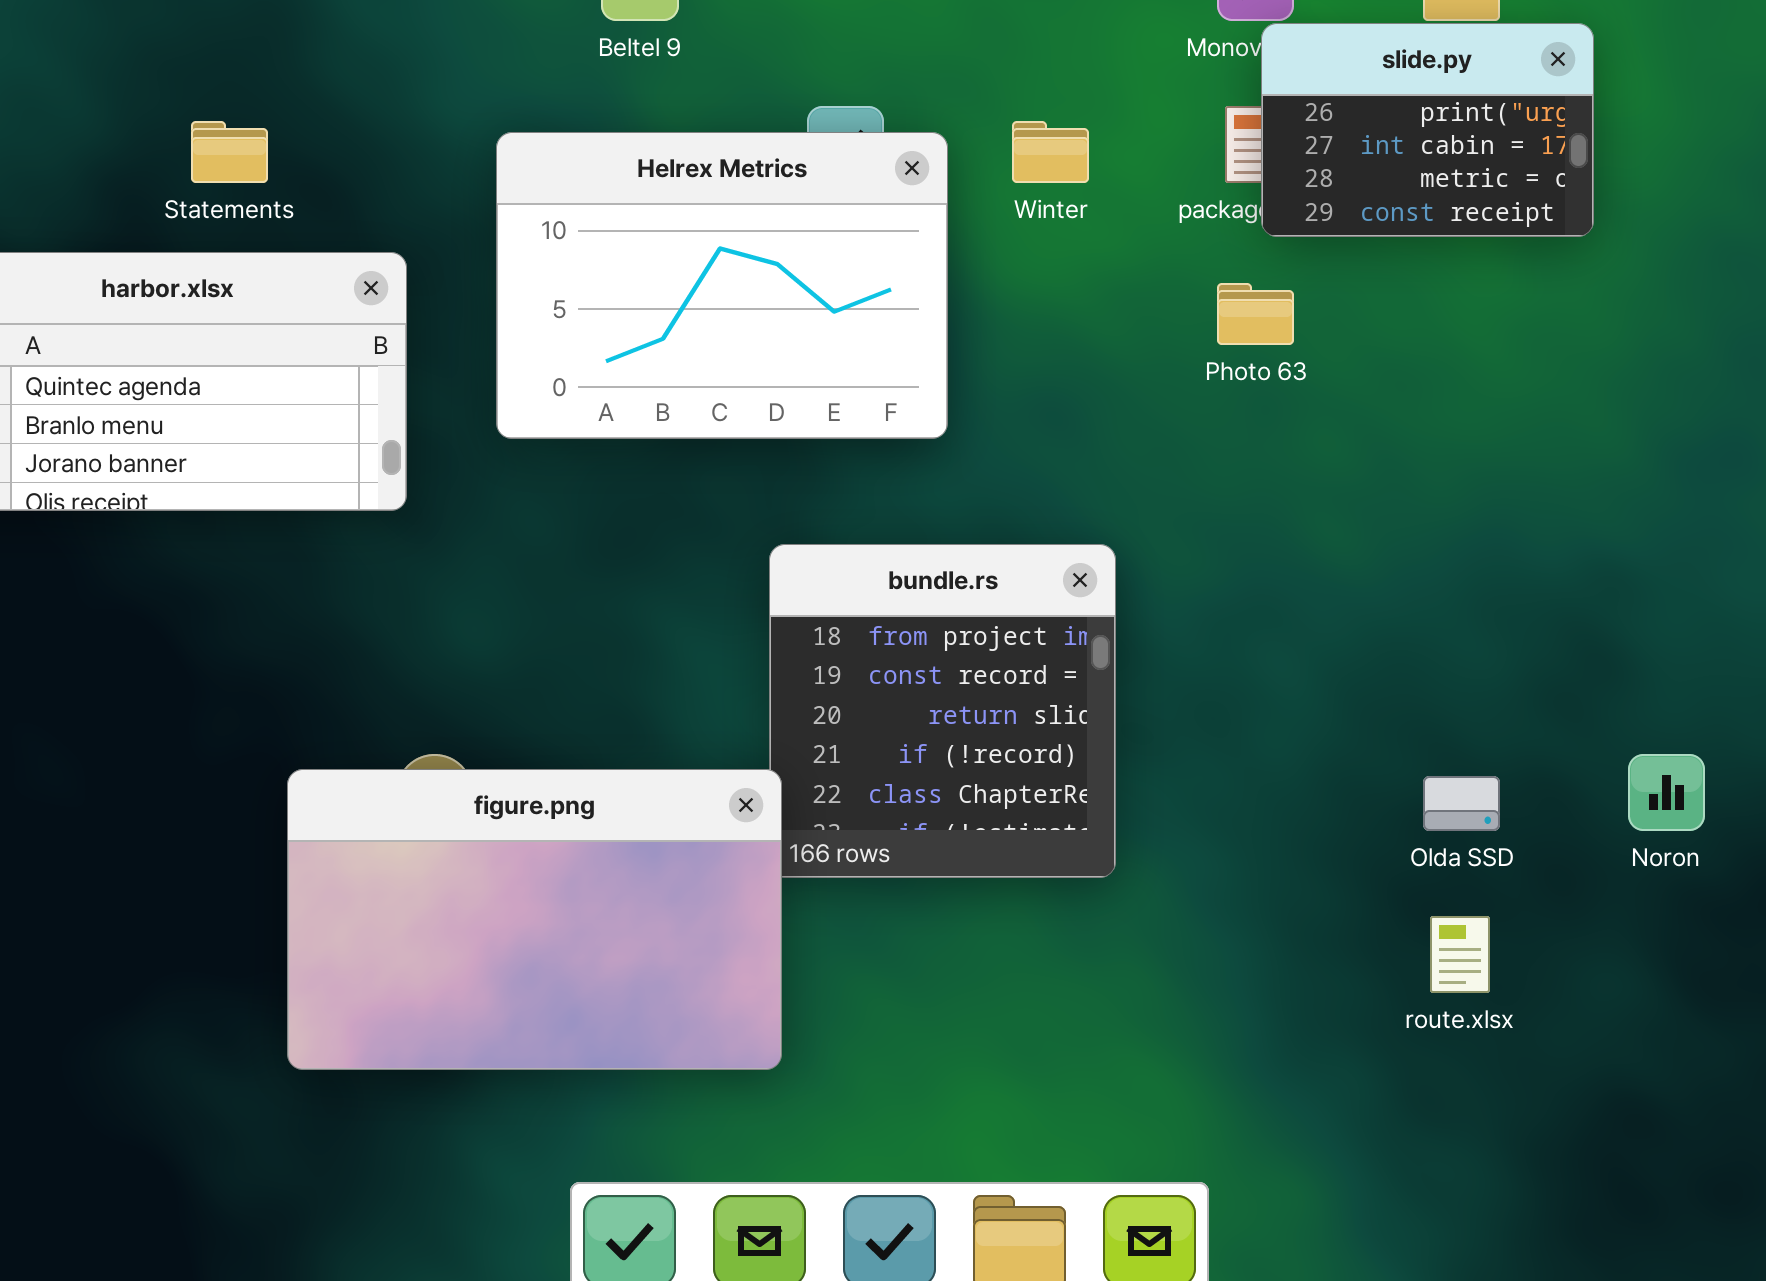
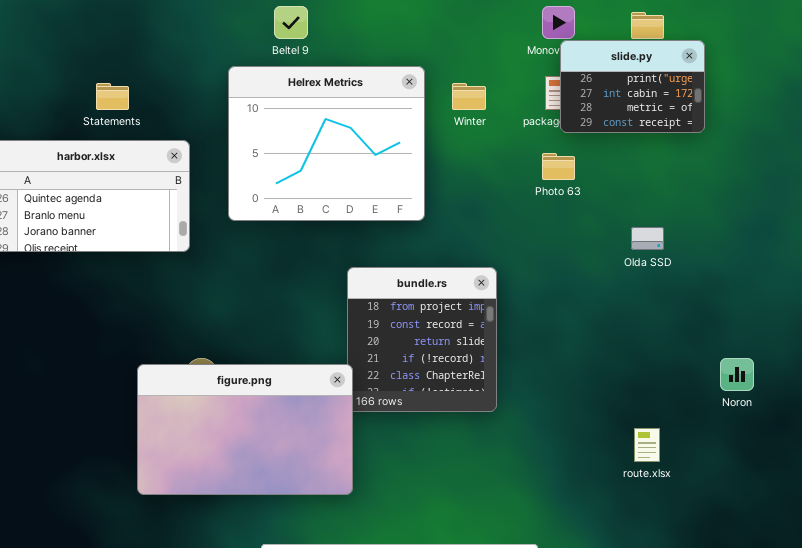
Helrex Metrics: [496,132,948,439] -> [228,66,425,221], resized
Olda SSD: [1423,776,1500,831] -> [631,227,664,250], moved

